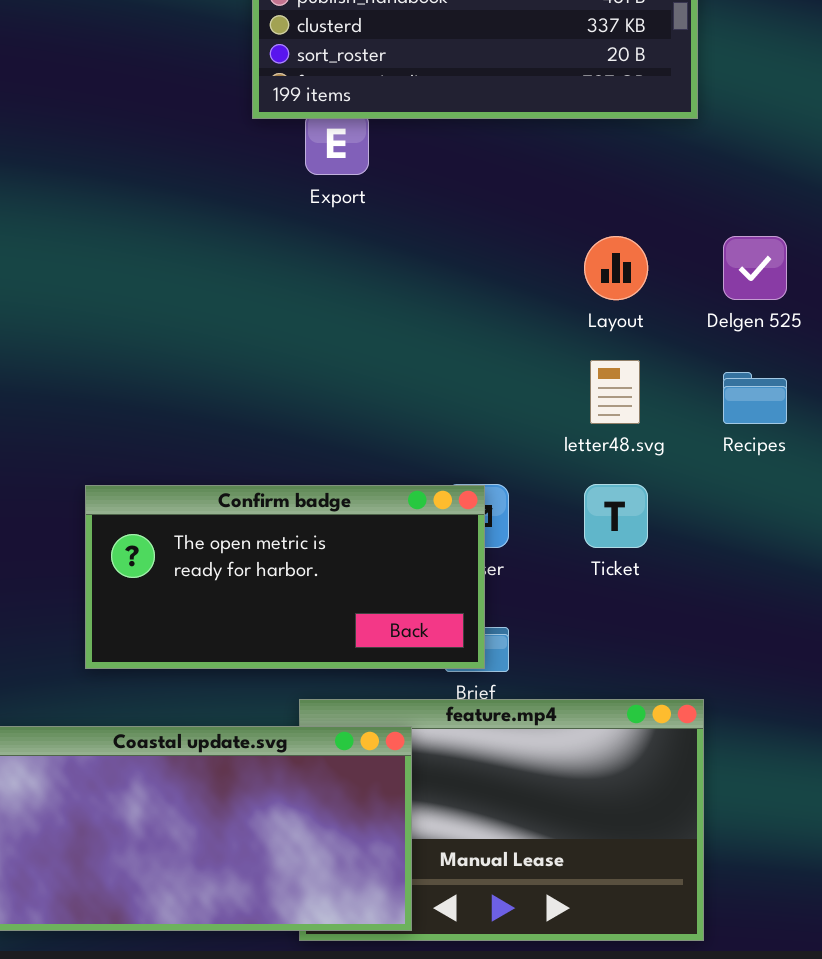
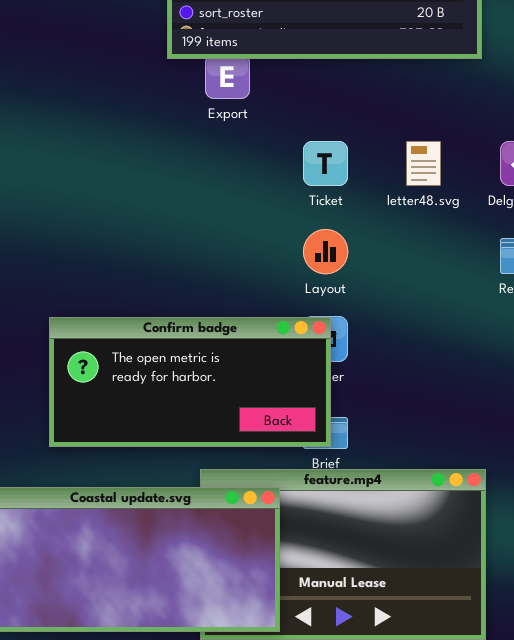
Layout: [584,236,648,300] -> [303,229,348,274], moved
letter48.svg: [590,360,640,424] -> [406,141,441,186], moved
Ticket: [584,484,648,548] -> [303,141,348,186], moved

